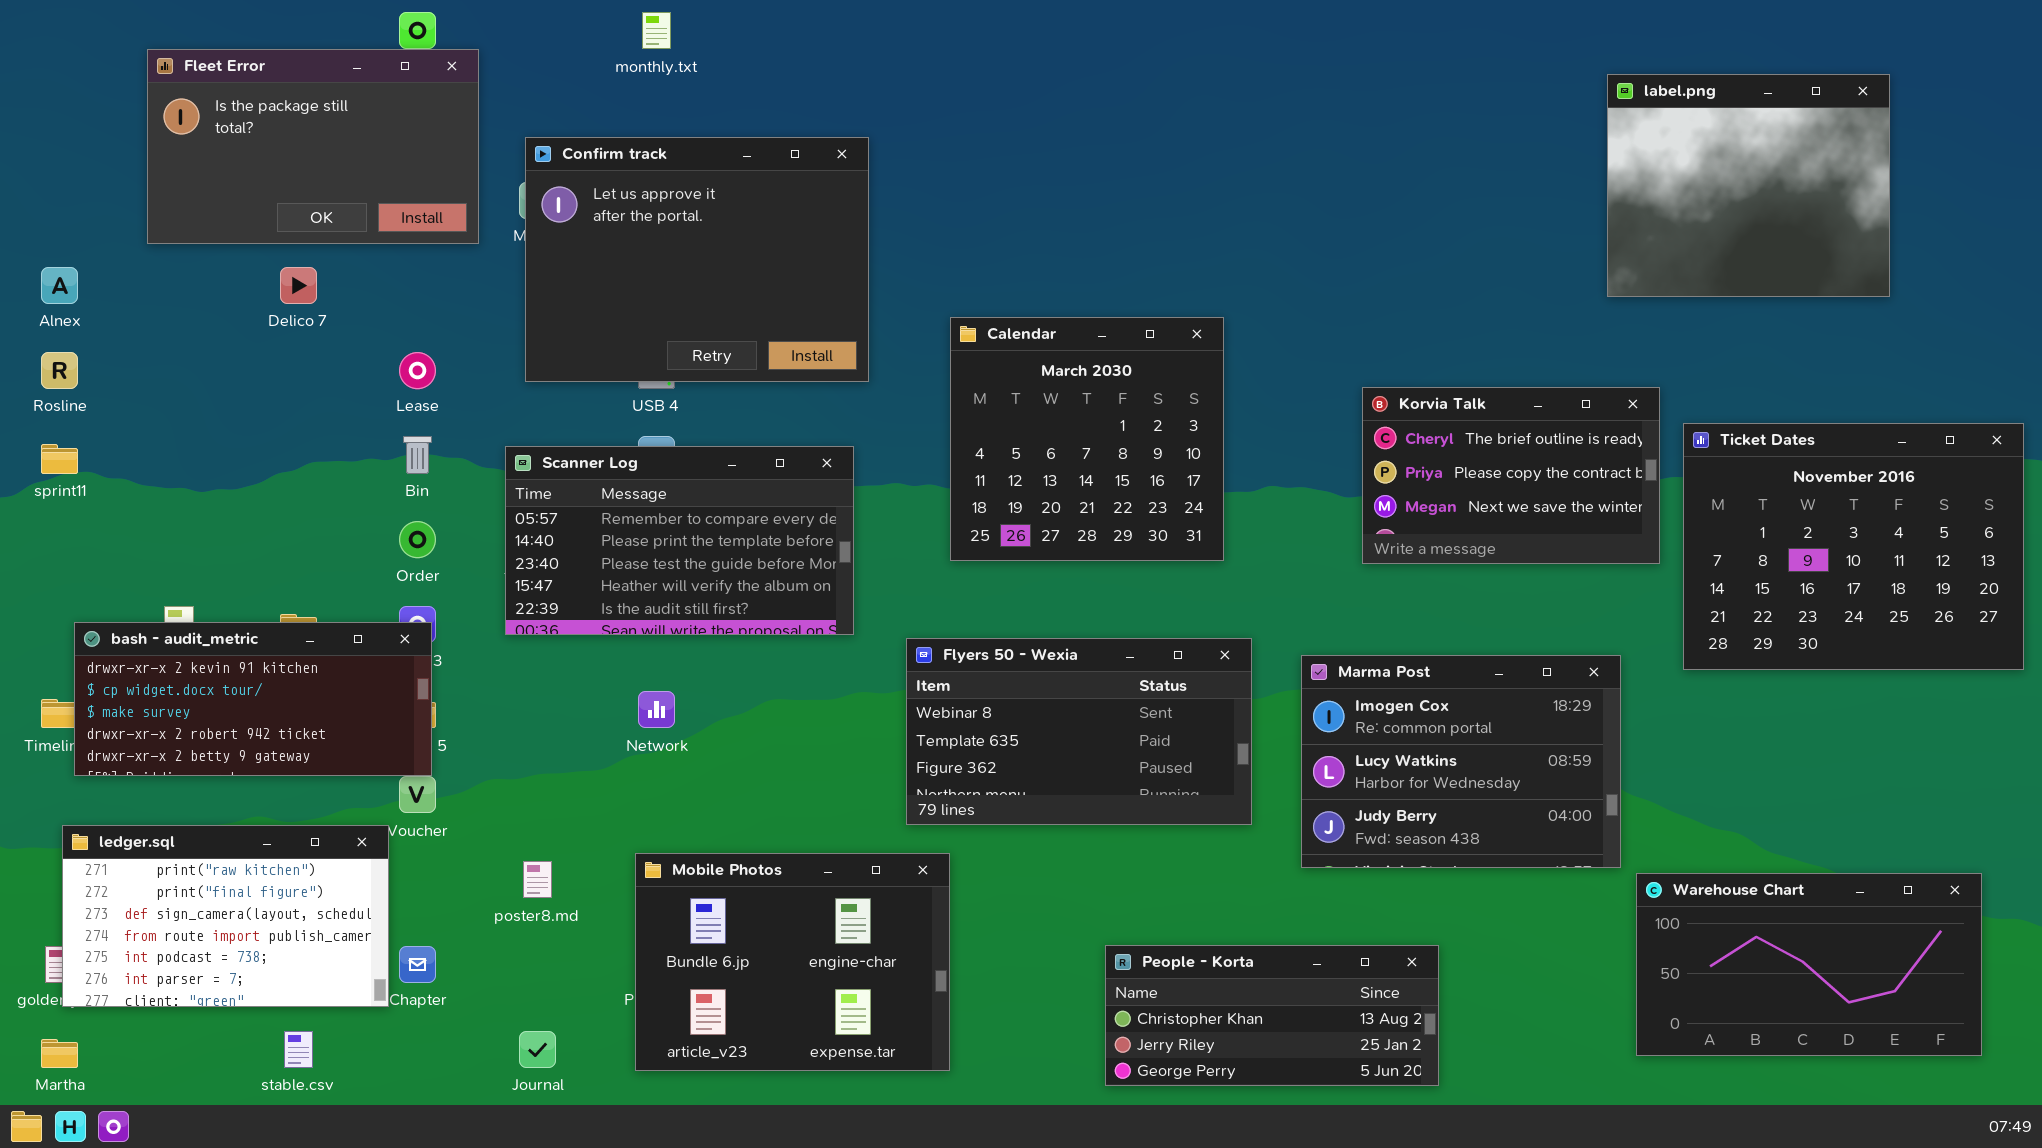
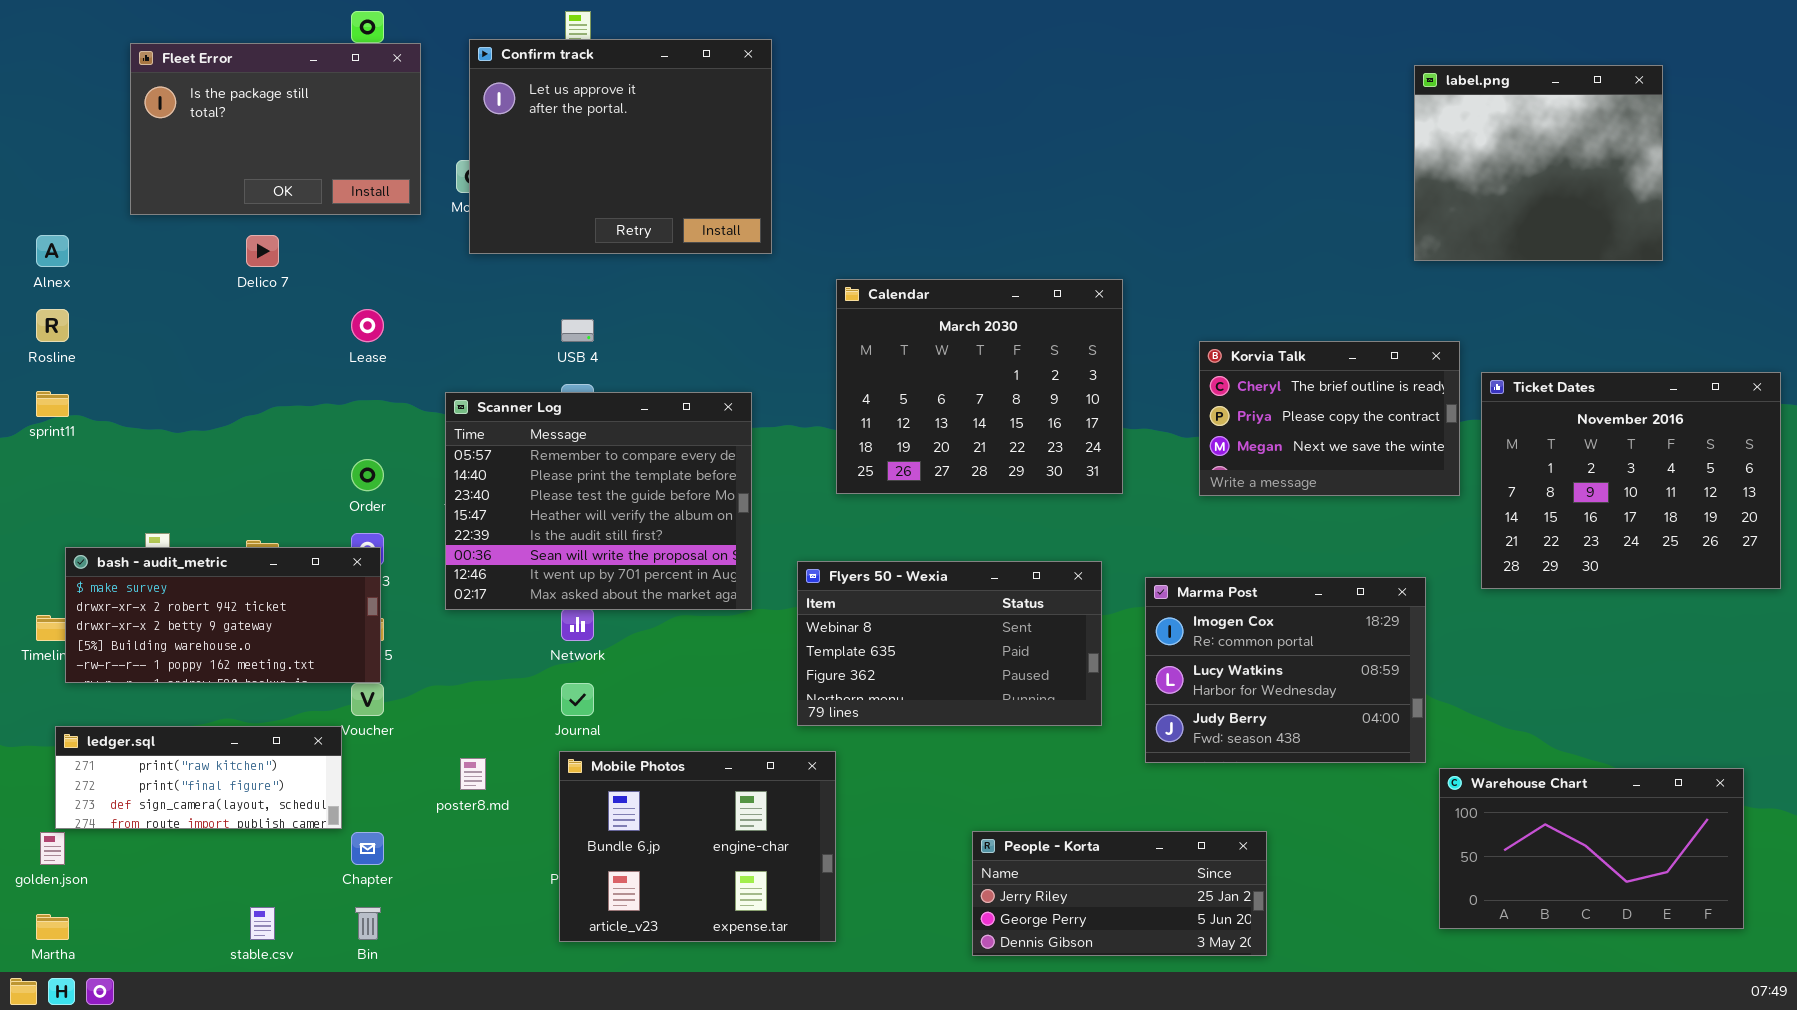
Confirm track: [525,137,869,382] -> [469,39,772,254], moved
Calendar: [950,317,1224,561] -> [836,279,1123,494], resized
Bin: [403,436,432,474] -> [355,907,381,940], moved
Scanner Log: [505,446,854,635] -> [445,392,752,610], resized
bash - audit_metric: [74,622,432,776] -> [65,547,381,683], scrolled down 2 rows
ledger.sql: [62,825,389,1007] -> [55,726,342,829], resized
People - Korta: [1105,945,1439,1086] -> [972,831,1267,956], scrolled down 1 row
Journal: [519,1031,556,1068] -> [561,683,594,716], moved

